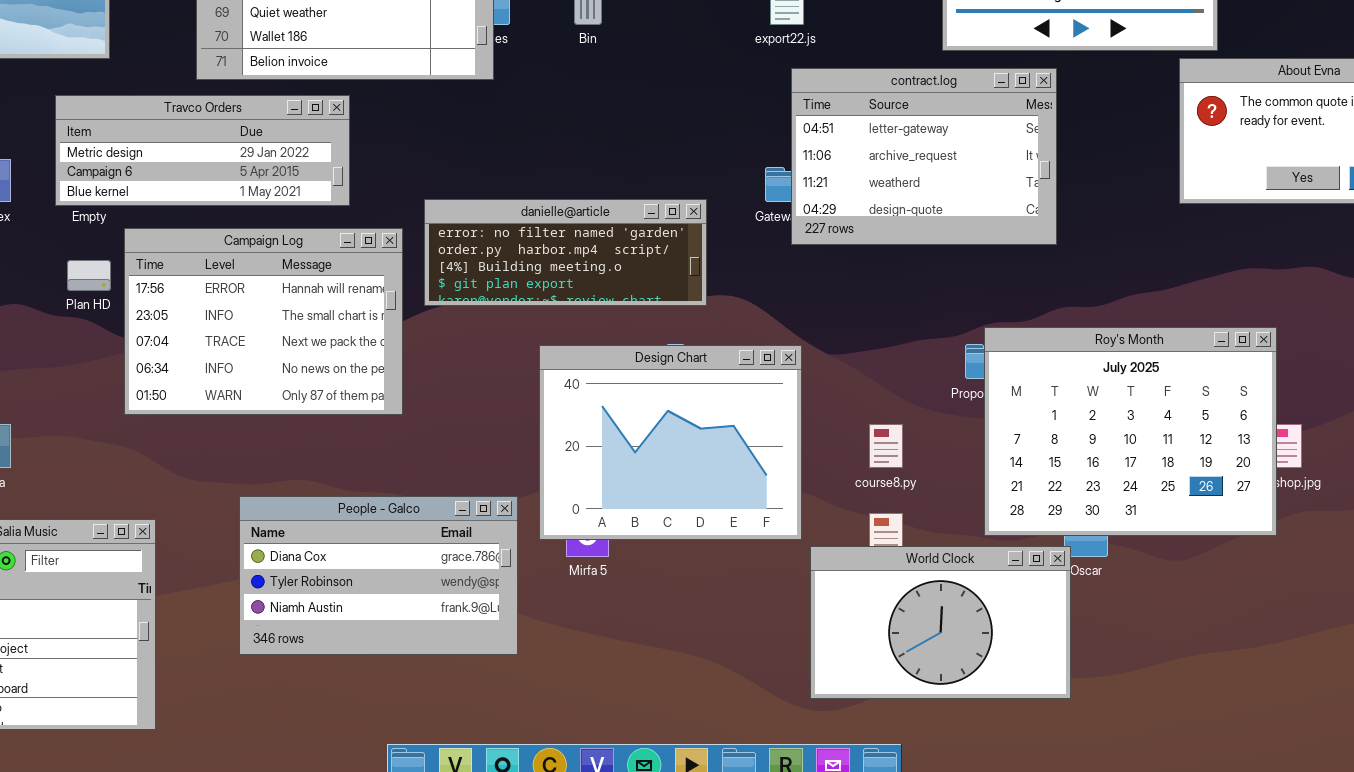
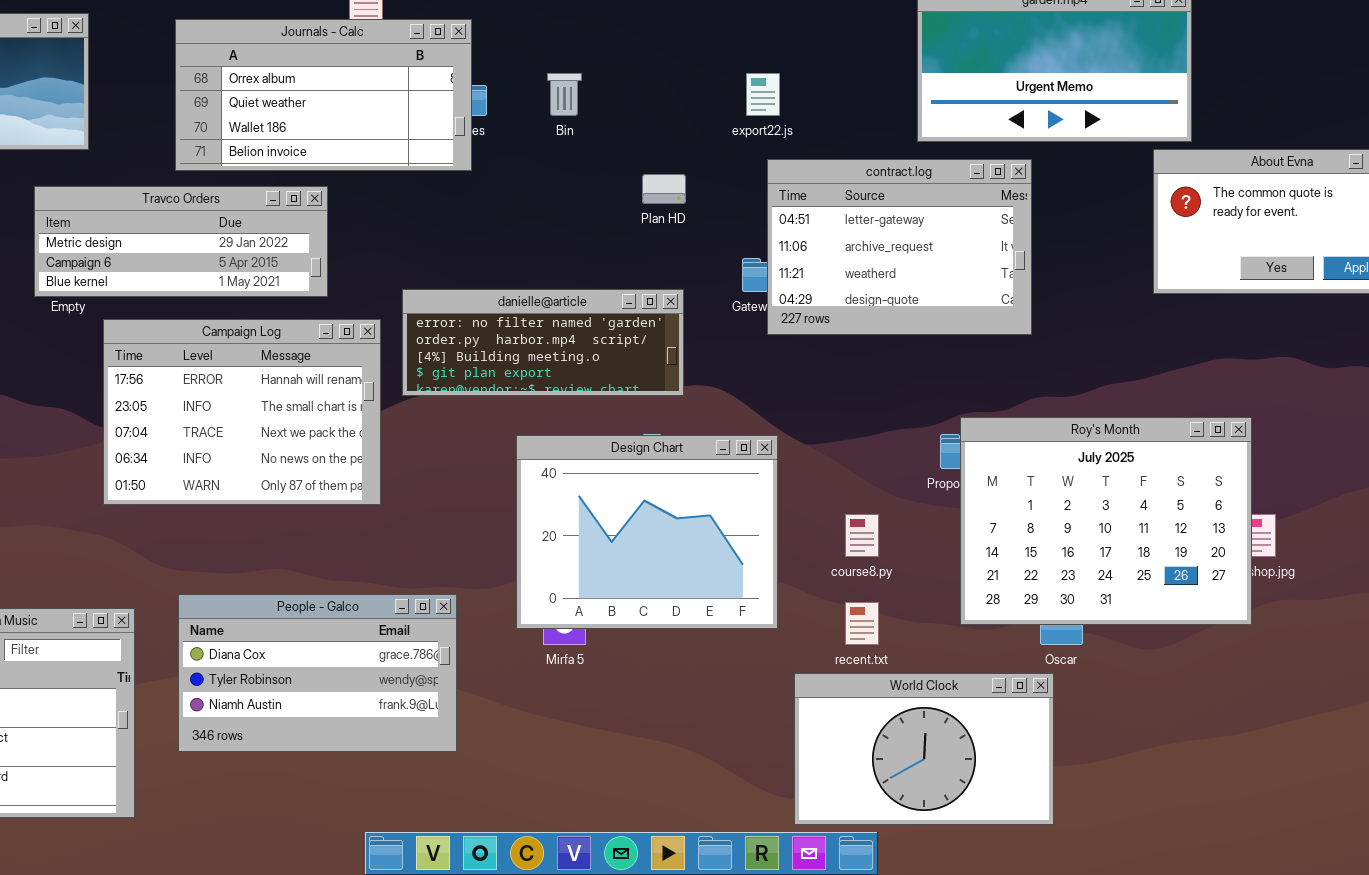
Plan HD: [67,260,111,291] -> [642,174,686,204], moved
People - Galco: [239,496,518,655] -> [178,594,457,752], moved
World Clock: [810,546,1071,699] -> [794,673,1054,825], moved

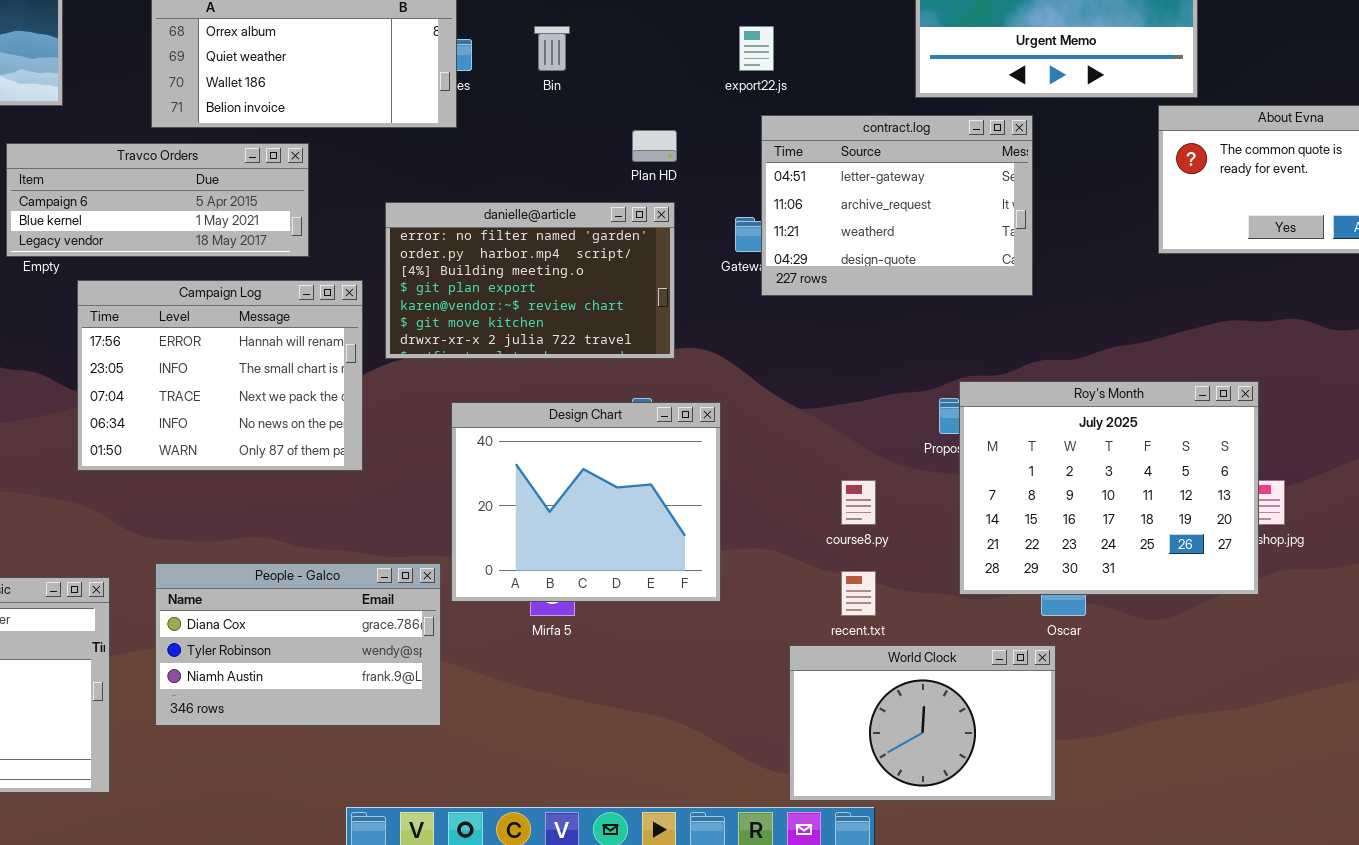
Travco Orders: [34,186,328,297] -> [6,143,309,257], scrolled down 1 row
danielle@article: [402,289,684,396] -> [385,202,675,359], resized
Design Chart: [516,435,778,629] -> [451,402,721,602], moved

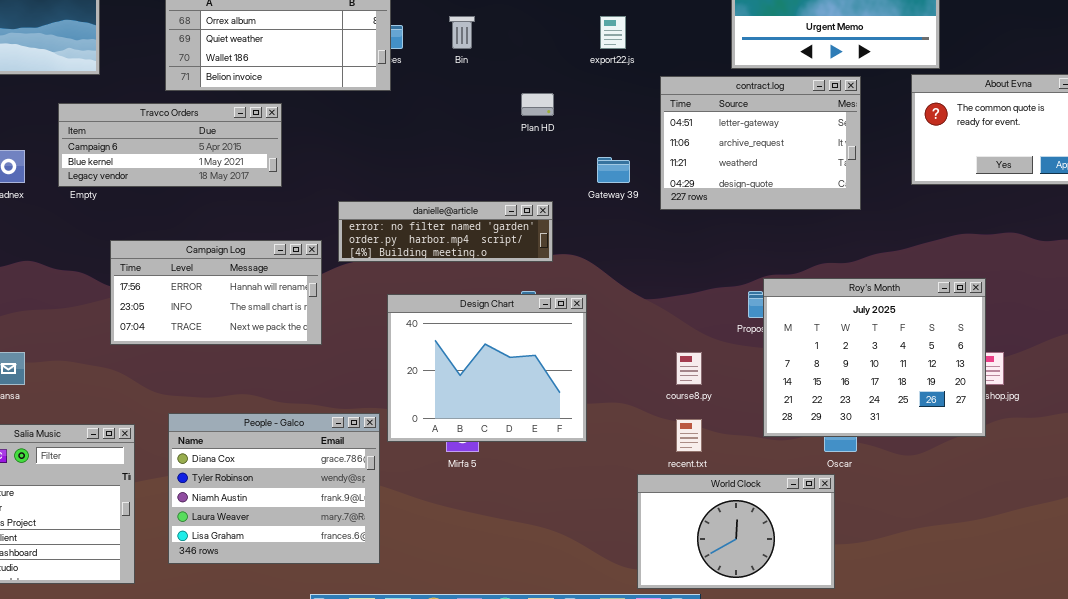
contract.log: [761,115,1033,296] -> [660,76,861,210], moved
danielle@article: [385,202,675,359] -> [338,201,553,262], resized
Campaign Log: [77,280,363,471] -> [110,240,322,345], resized
People - Galco: [155,563,441,726] -> [168,413,380,564], resized

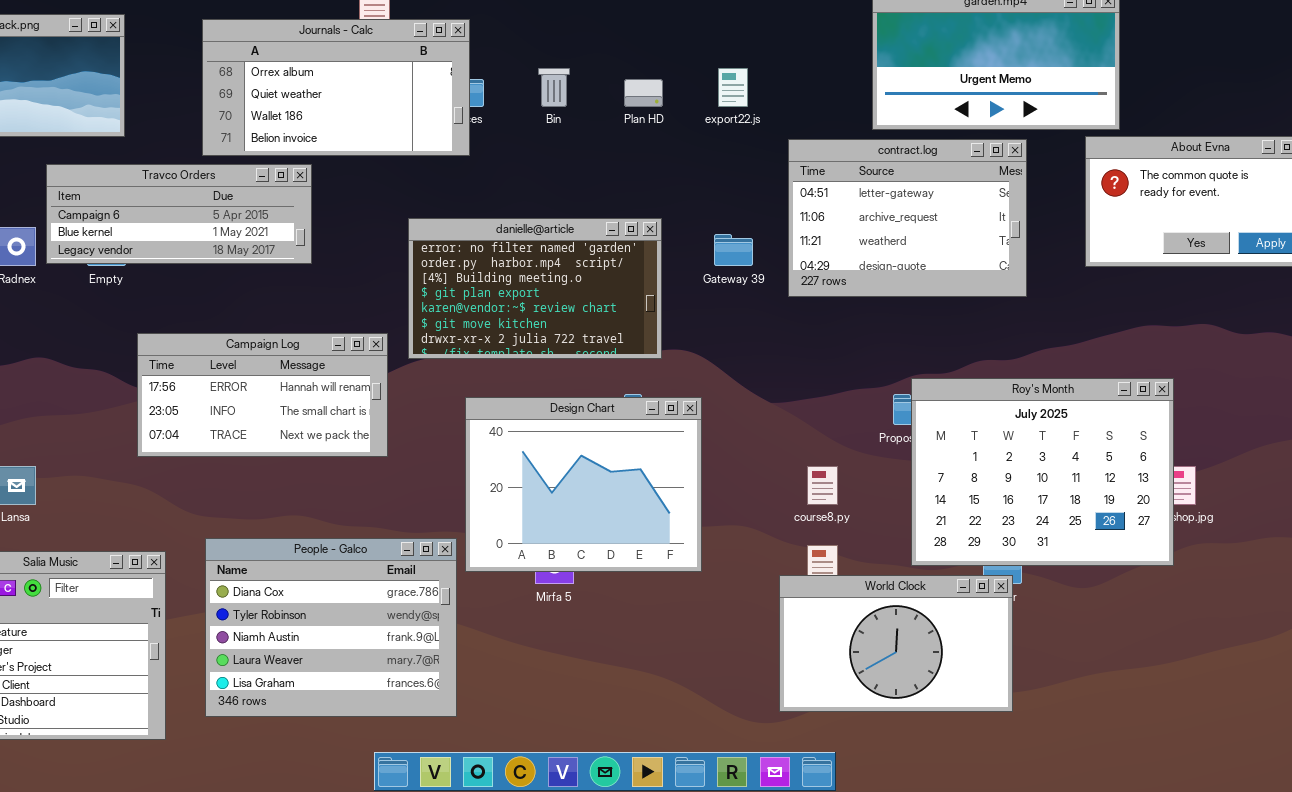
Plan HD: [521,93,554,116] -> [624,79,663,107], moved
Travco Orders: [58,103,282,187] -> [46,164,312,264], moved
danielle@article: [338,201,553,262] -> [408,218,662,359], resized
World Clock: [637,474,835,589] -> [779,575,1013,712], moved

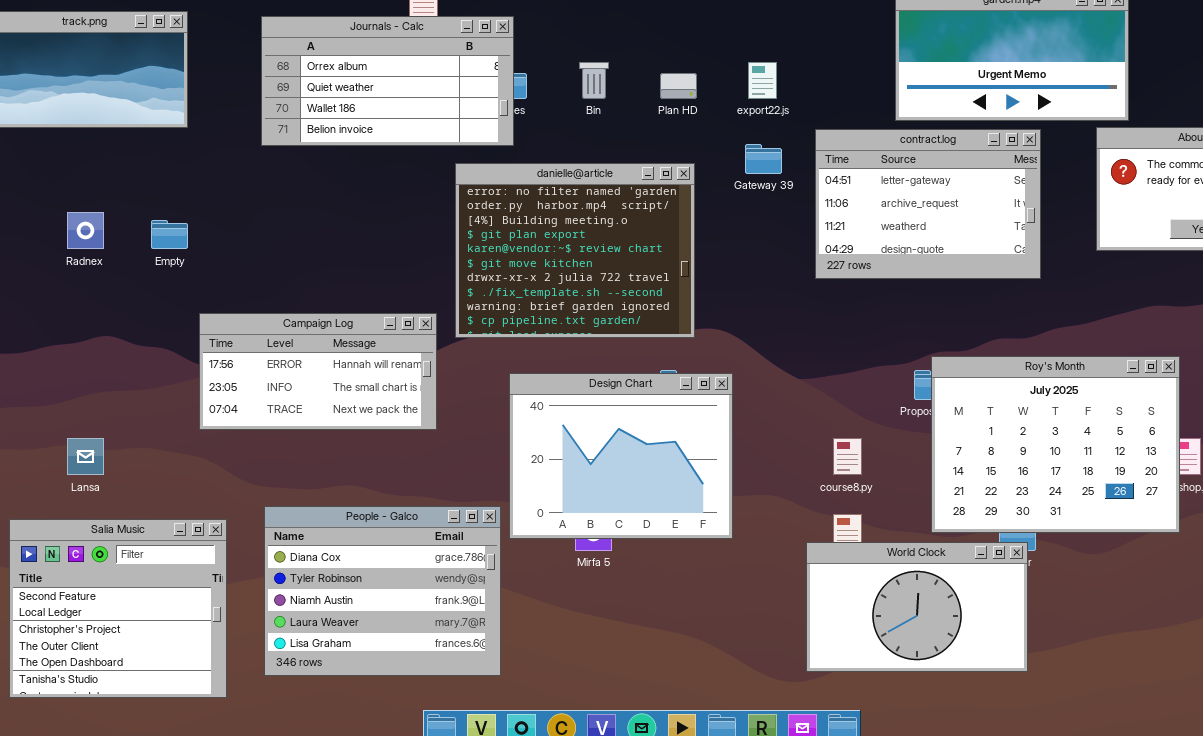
Travco Orders: [46,164,312,264] -> none, closed
danielle@article: [408,218,662,359] -> [455,163,695,338], resized
Gateway 39: [714,234,753,266] -> [745,144,782,174], moved

